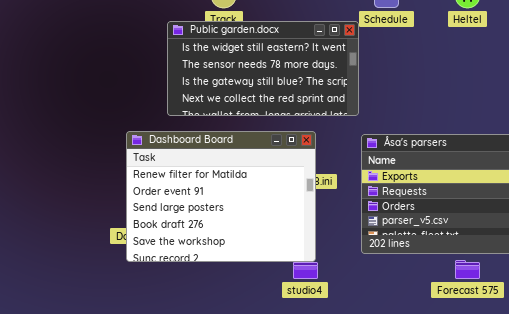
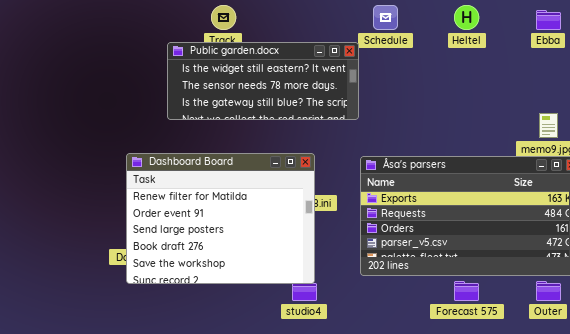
Public garden.docx: [167,21,359,116] -> [167,42,359,120], resized

